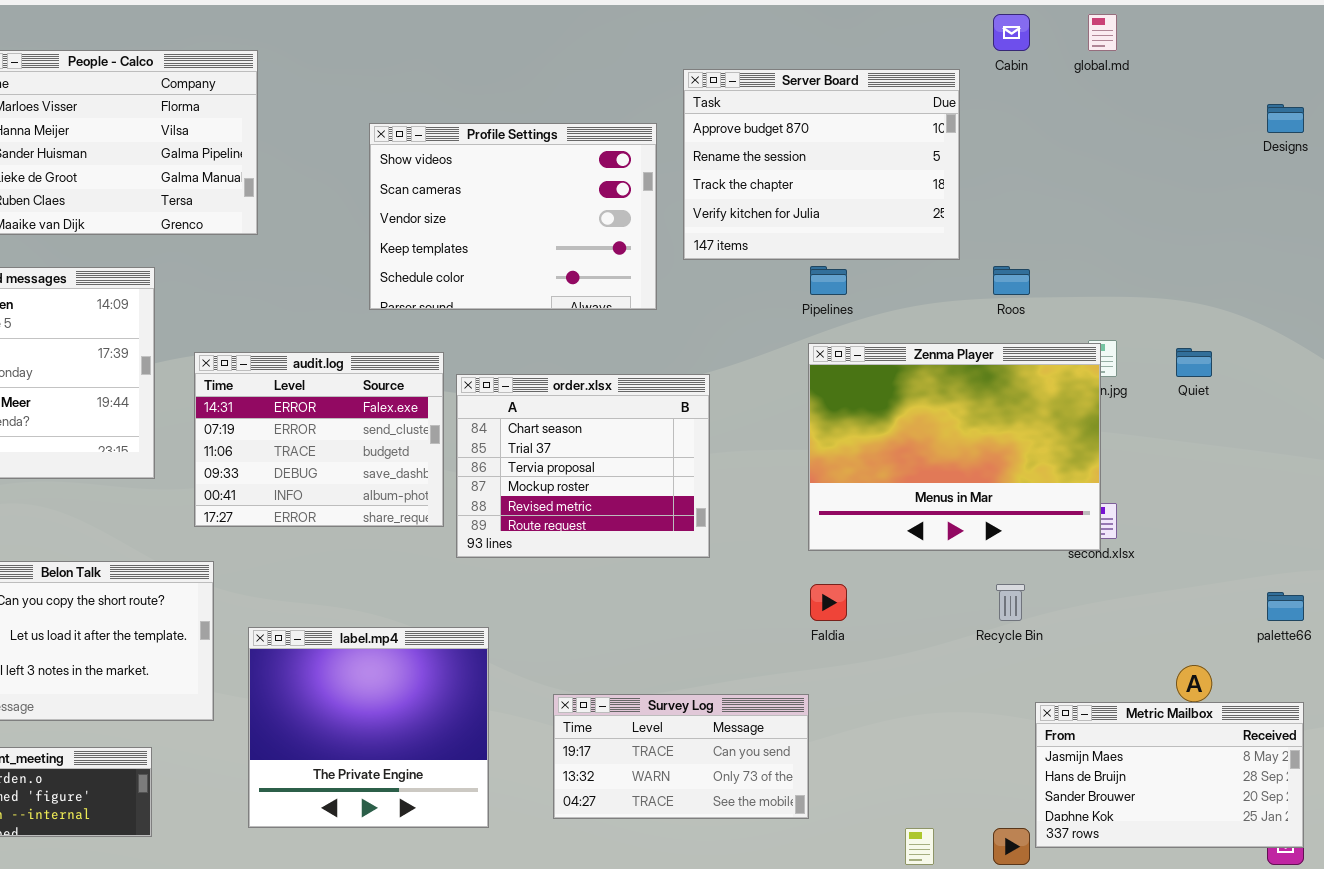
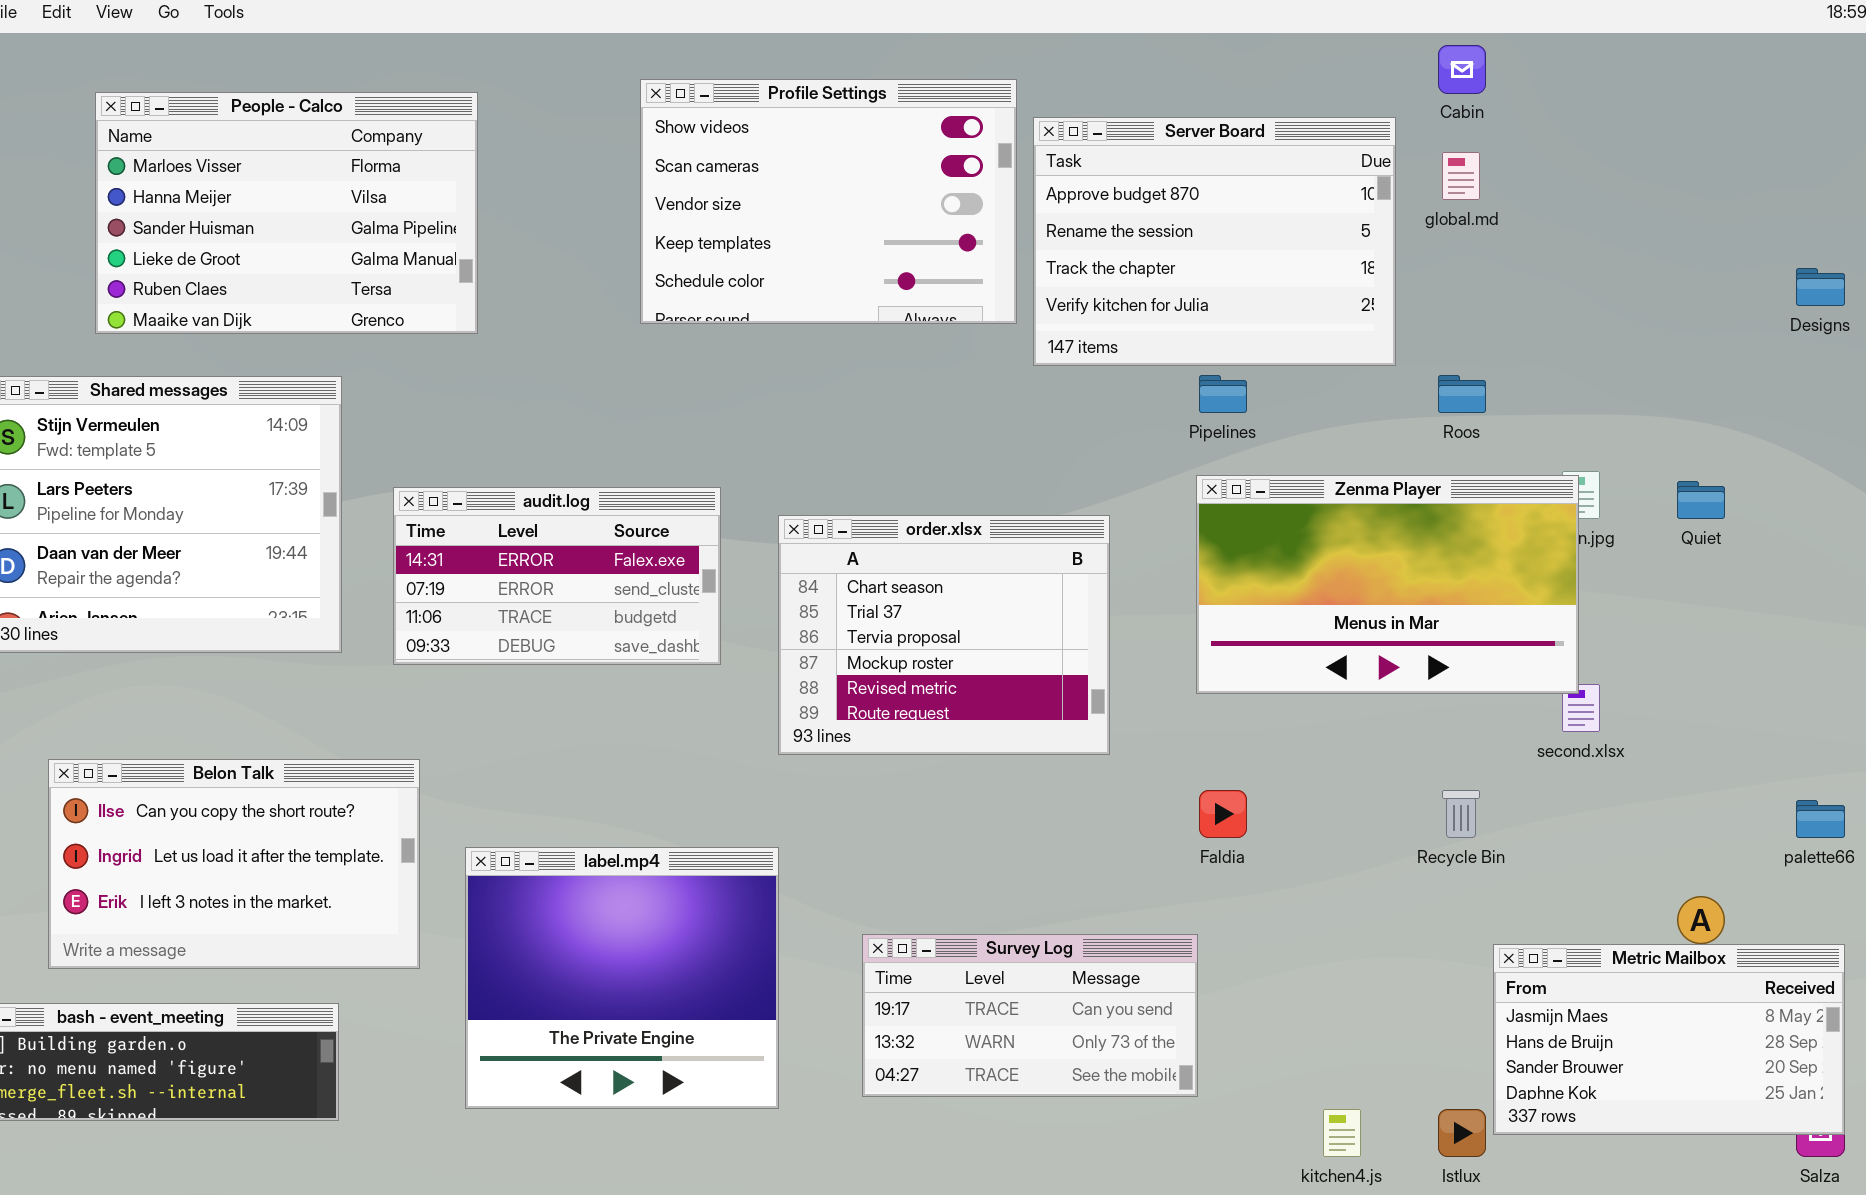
global.md: [1088,14,1117,51] -> [1442,152,1480,200], moved
Designs: [1267,104,1304,133] -> [1796,268,1845,306], moved
Profile Settings: [369,123,657,310] -> [640,79,1017,324], moved
Zenma Player: [808,343,1101,551] -> [1196,475,1579,694], resized
audit.log: [194,352,444,527] -> [393,487,721,665], resized
order.xlsx: [456,374,710,558] -> [778,515,1110,755], moved

